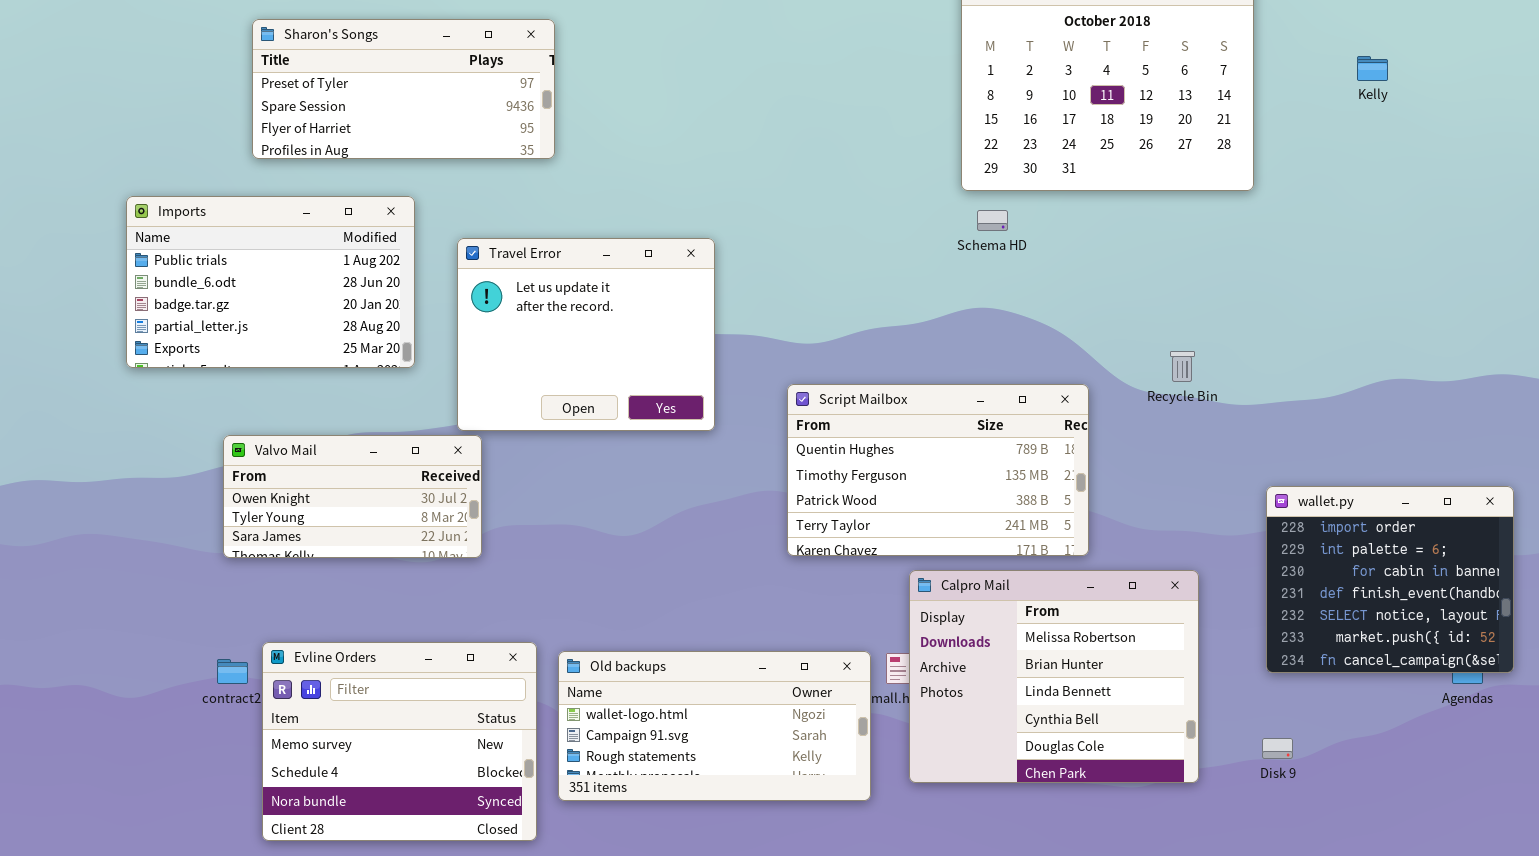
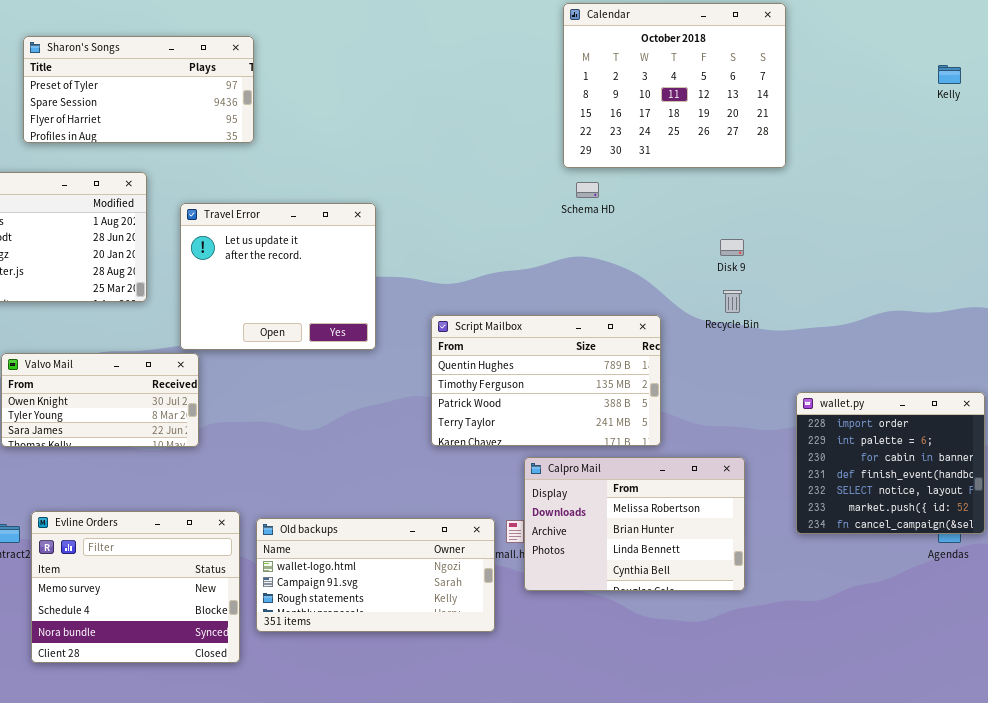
Kelly: [1357,56,1388,81] -> [938,65,961,84], moved
Calpro Mail: [909,570,1199,783] -> [524,457,745,591], resized
Disk 9: [1262,738,1293,759] -> [720,239,744,256], moved

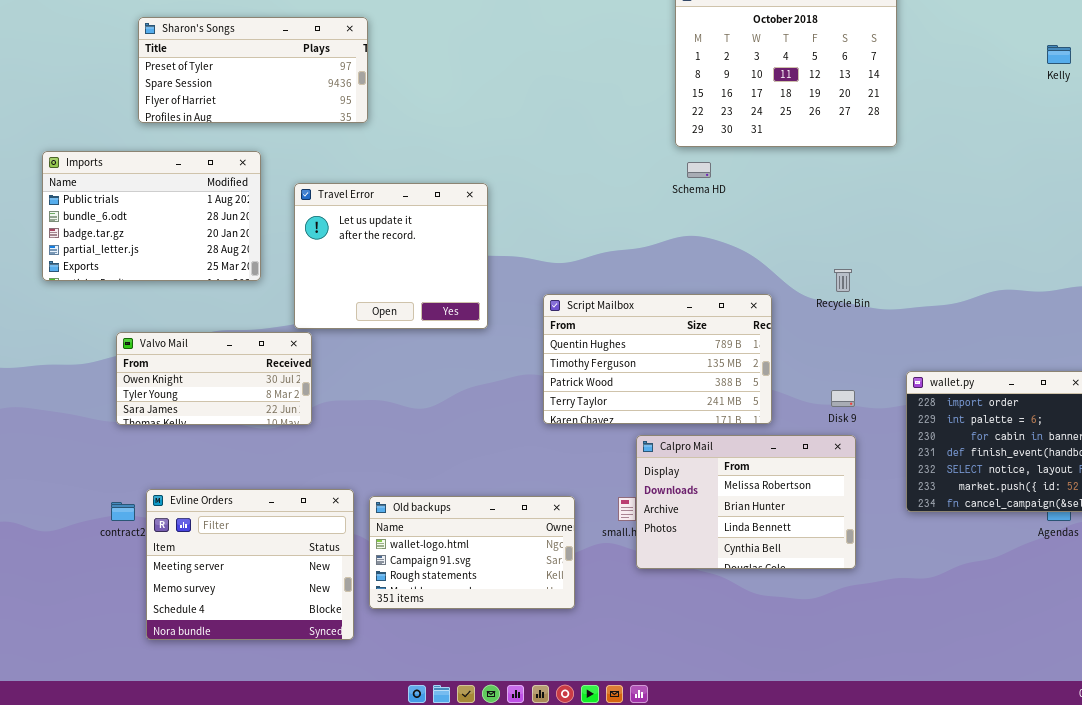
Disk 9: [720,239,744,256] -> [831,390,855,407], moved
Evline Orders: [31,511,240,663] -> [146,489,354,640], scrolled up 1 row
Old backups: [256,518,495,632] -> [369,496,575,609], resized

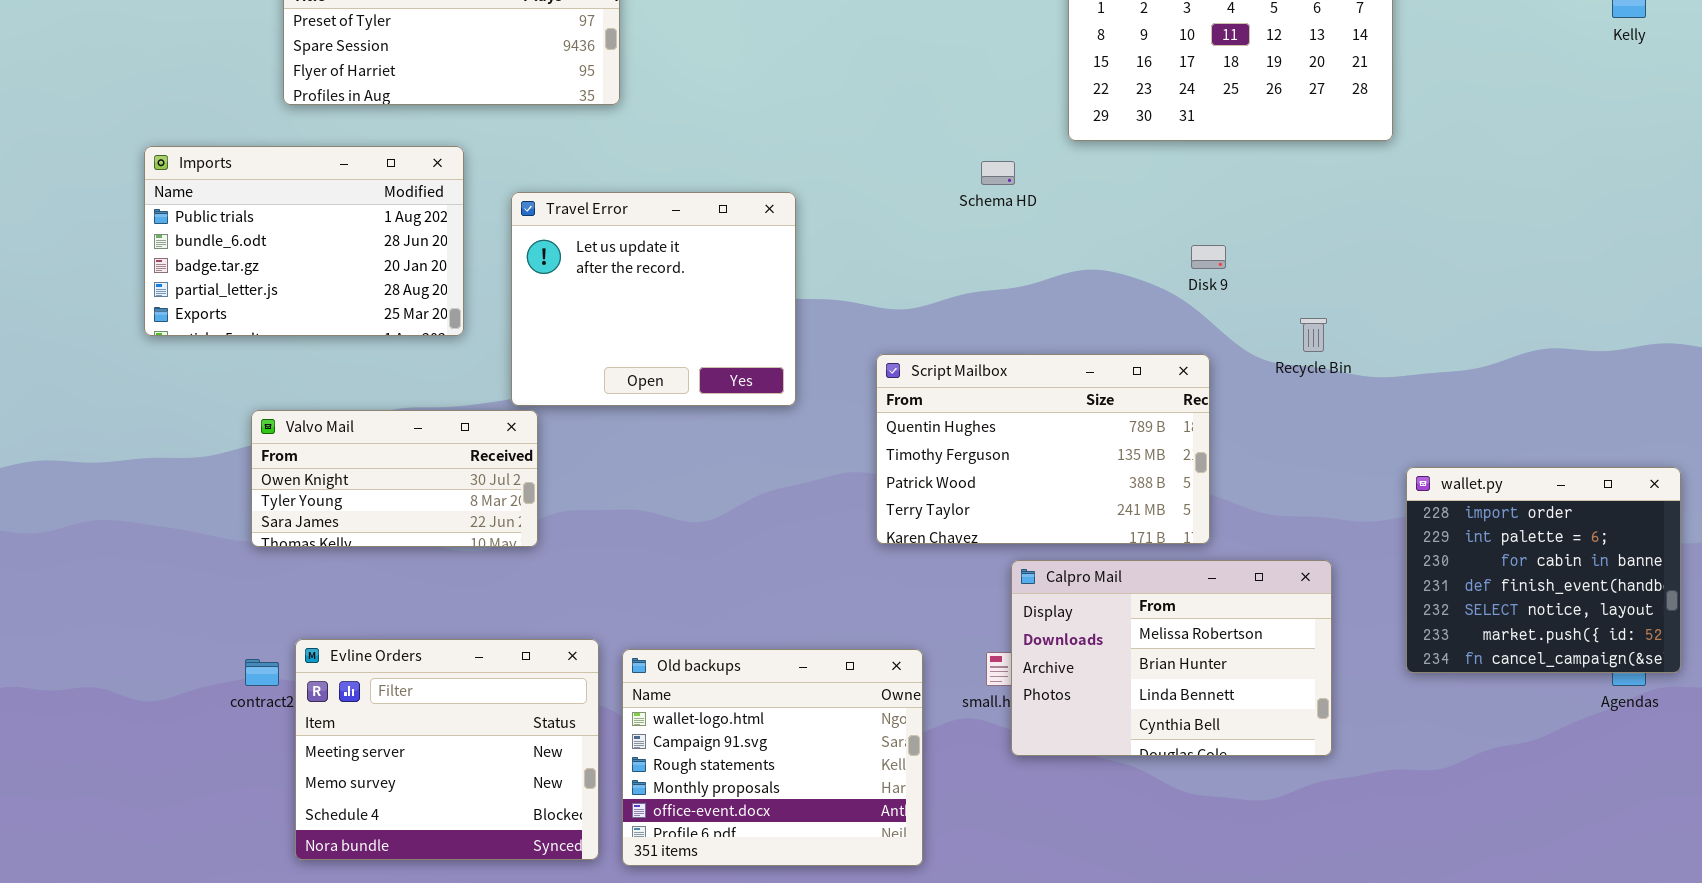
Schema HD: [687,162,711,178] -> [981,161,1015,185], moved
Disk 9: [831,390,855,407] -> [1191,245,1226,269], moved
Old backups: [369,496,575,609] -> [622,649,923,866], resized

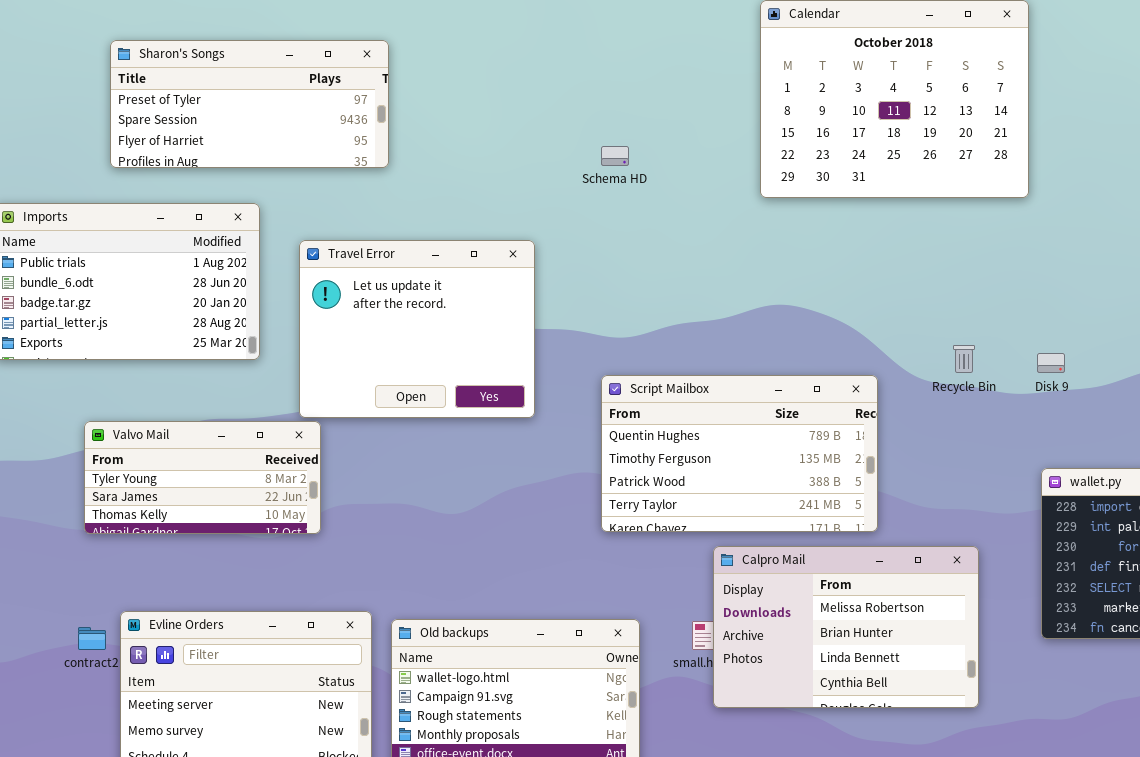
Schema HD: [981,161,1015,185] -> [601,146,629,166], moved
Disk 9: [1191,245,1226,269] -> [1037,353,1065,373], moved
Valvo Mail: [251,410,538,547] -> [84,421,321,534], scrolled down 1 row

